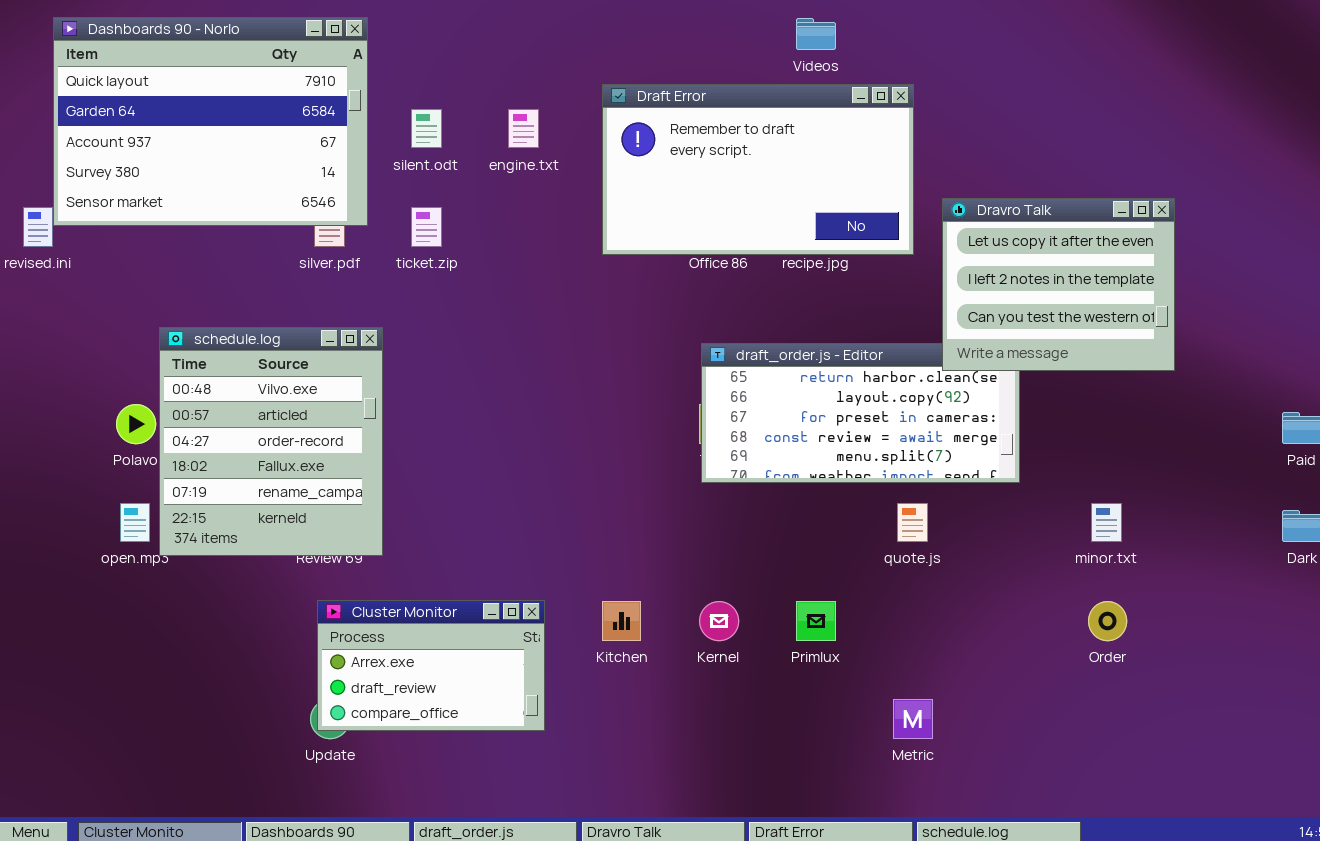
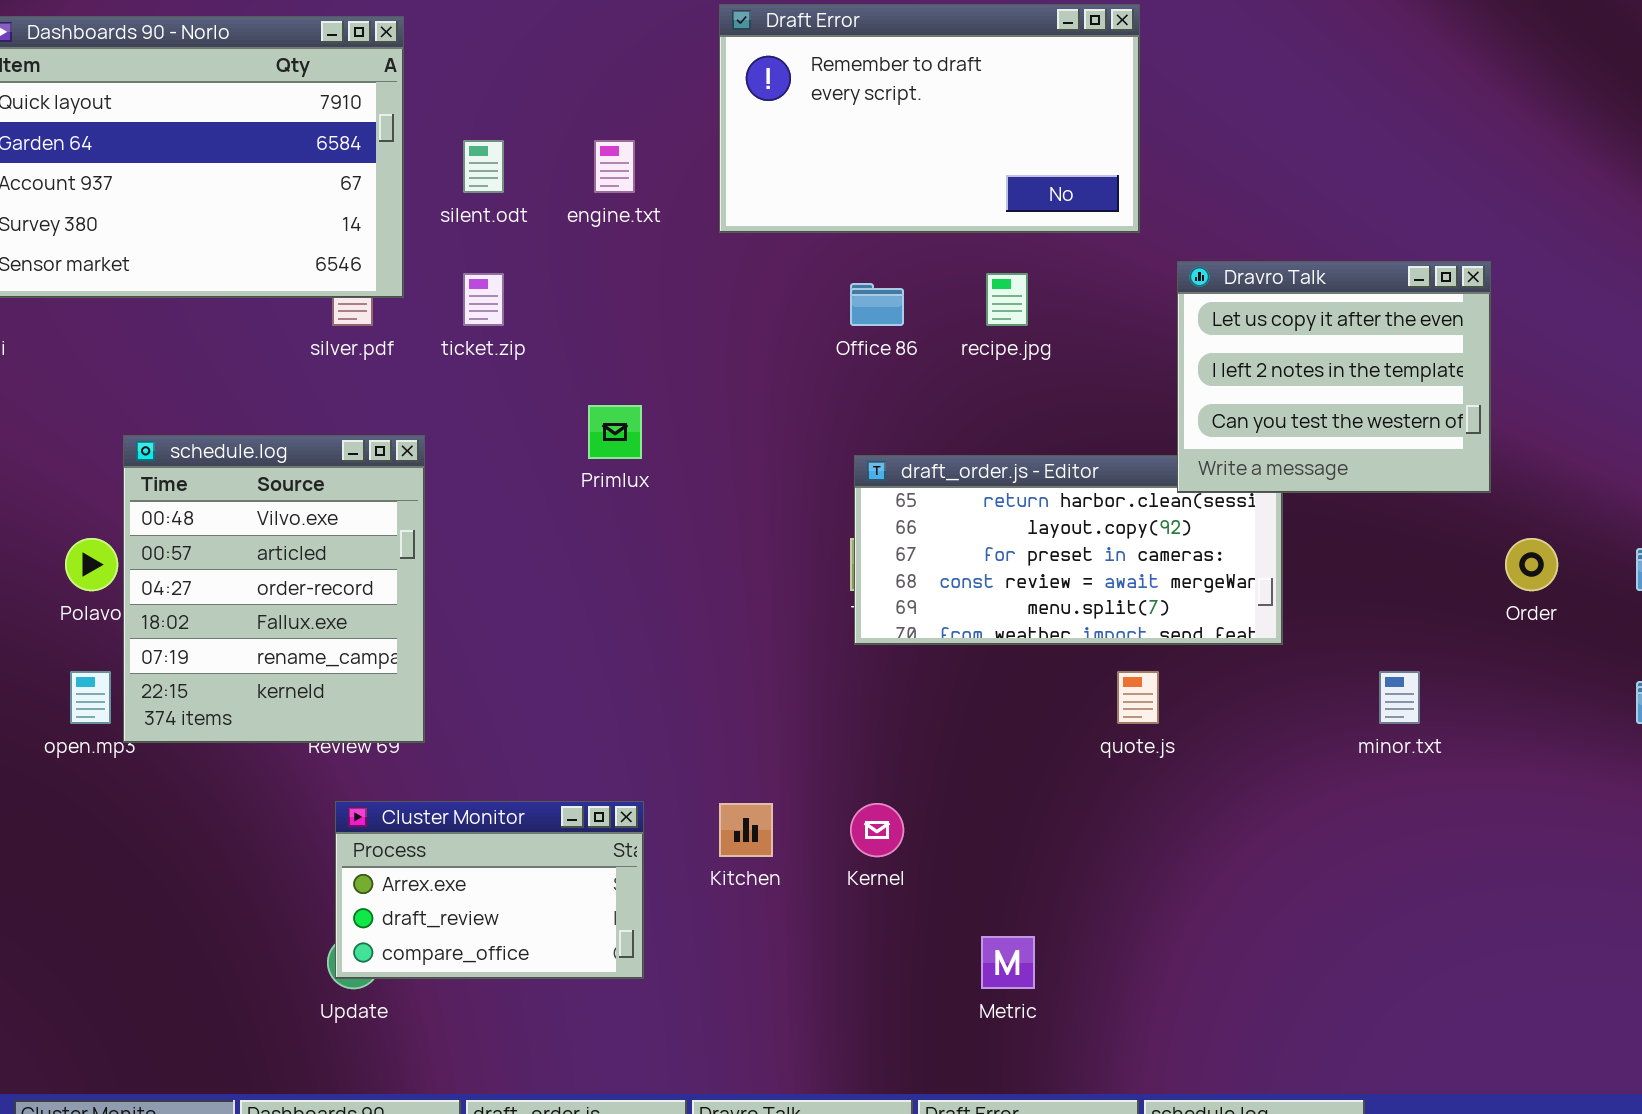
Draft Error: [602,84,914,255] -> [719,4,1140,233], moved
Primlux: [796,601,836,641] -> [588,405,642,459], moved
Order: [1088,601,1127,641] -> [1505,538,1558,591], moved
Metric: [893,699,933,739] -> [981,936,1035,989], moved

